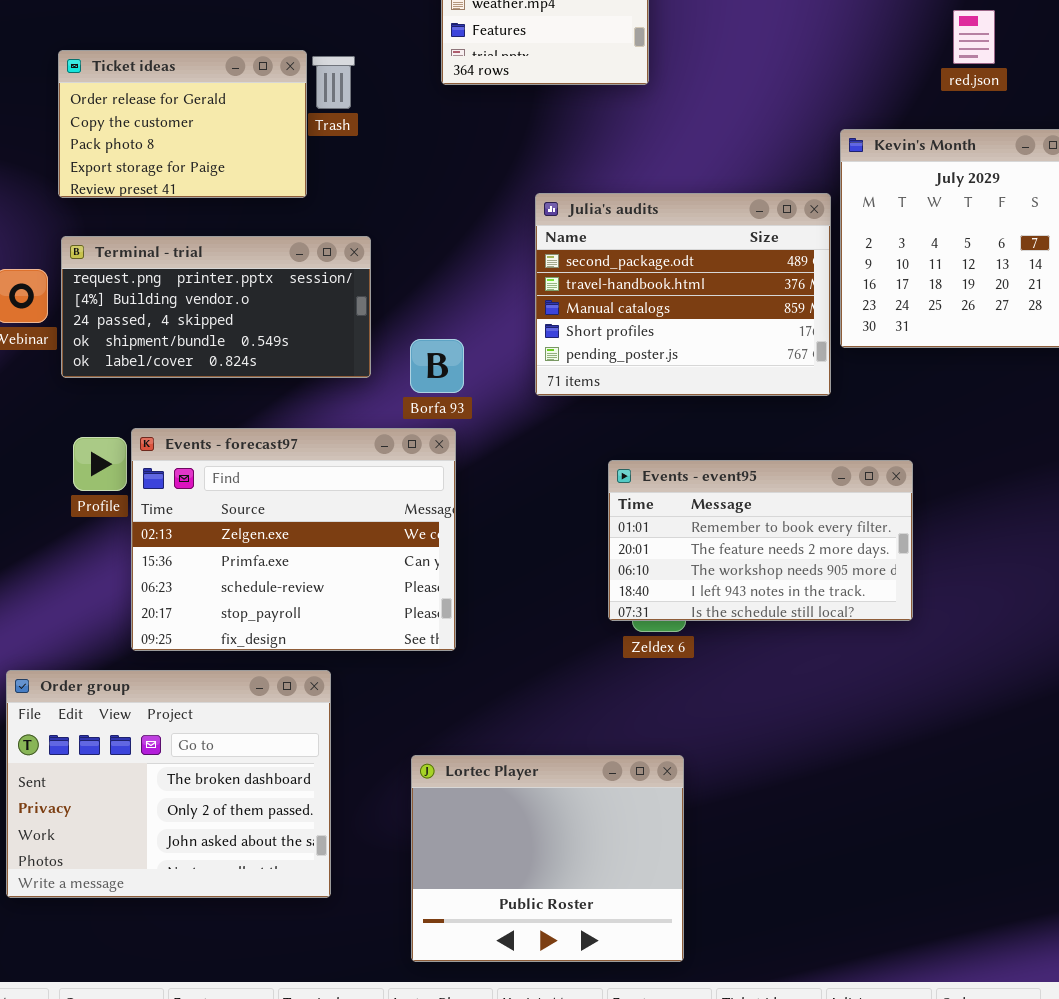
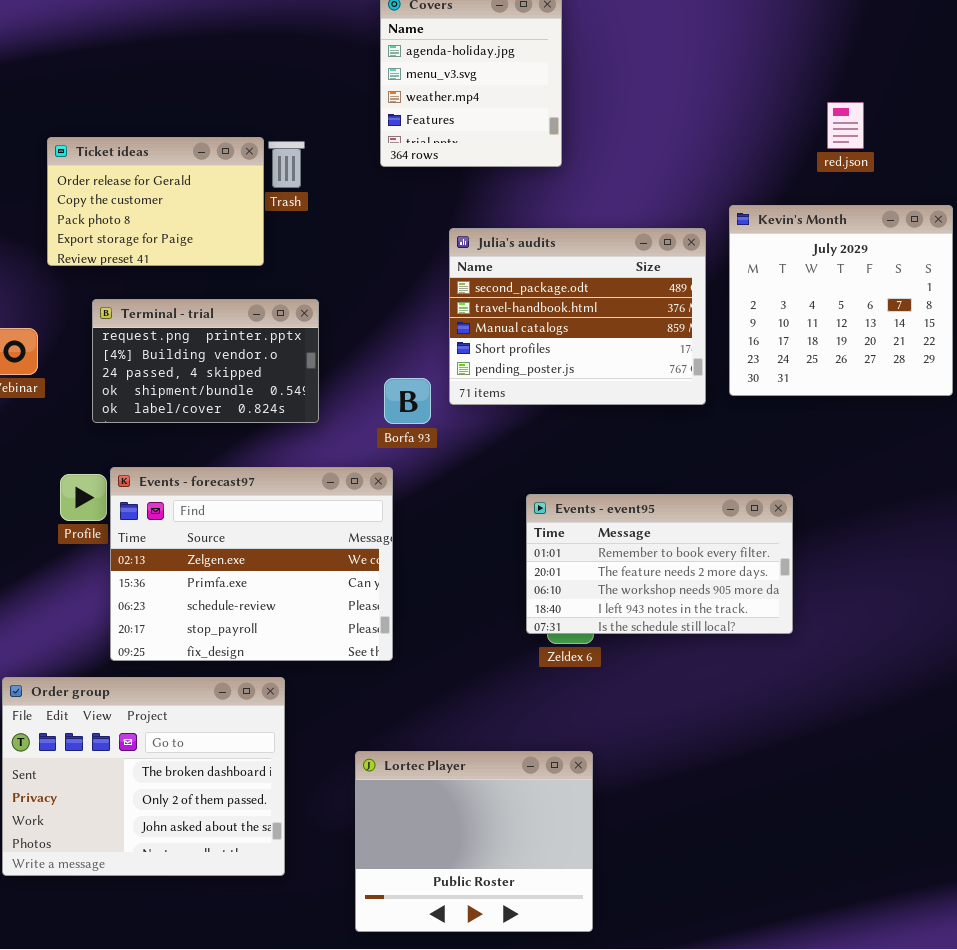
Julia's audits: [535,193,831,396] -> [449,228,706,405], moved
Terminal - trial: [61,236,371,378] -> [92,299,319,423], resized
Borfa 93: [410,339,464,393] -> [384,378,431,424], moved

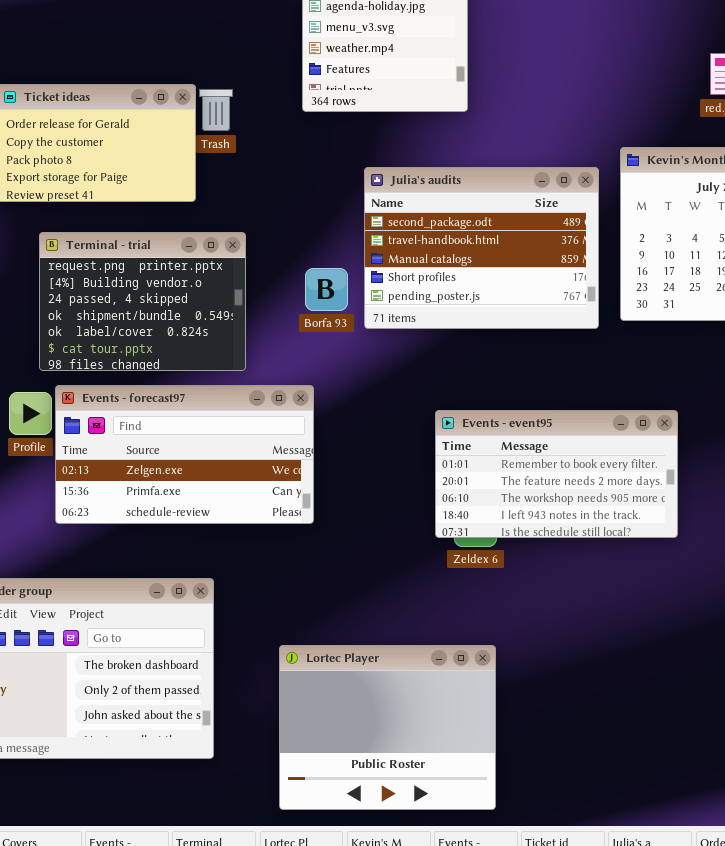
Terminal - trial: [92,299,319,423] -> [39,232,246,371], resized
Borfa 93: [384,378,431,424] -> [305,268,348,311], moved
Events - forecast97: [110,467,393,661] -> [55,385,314,524], resized

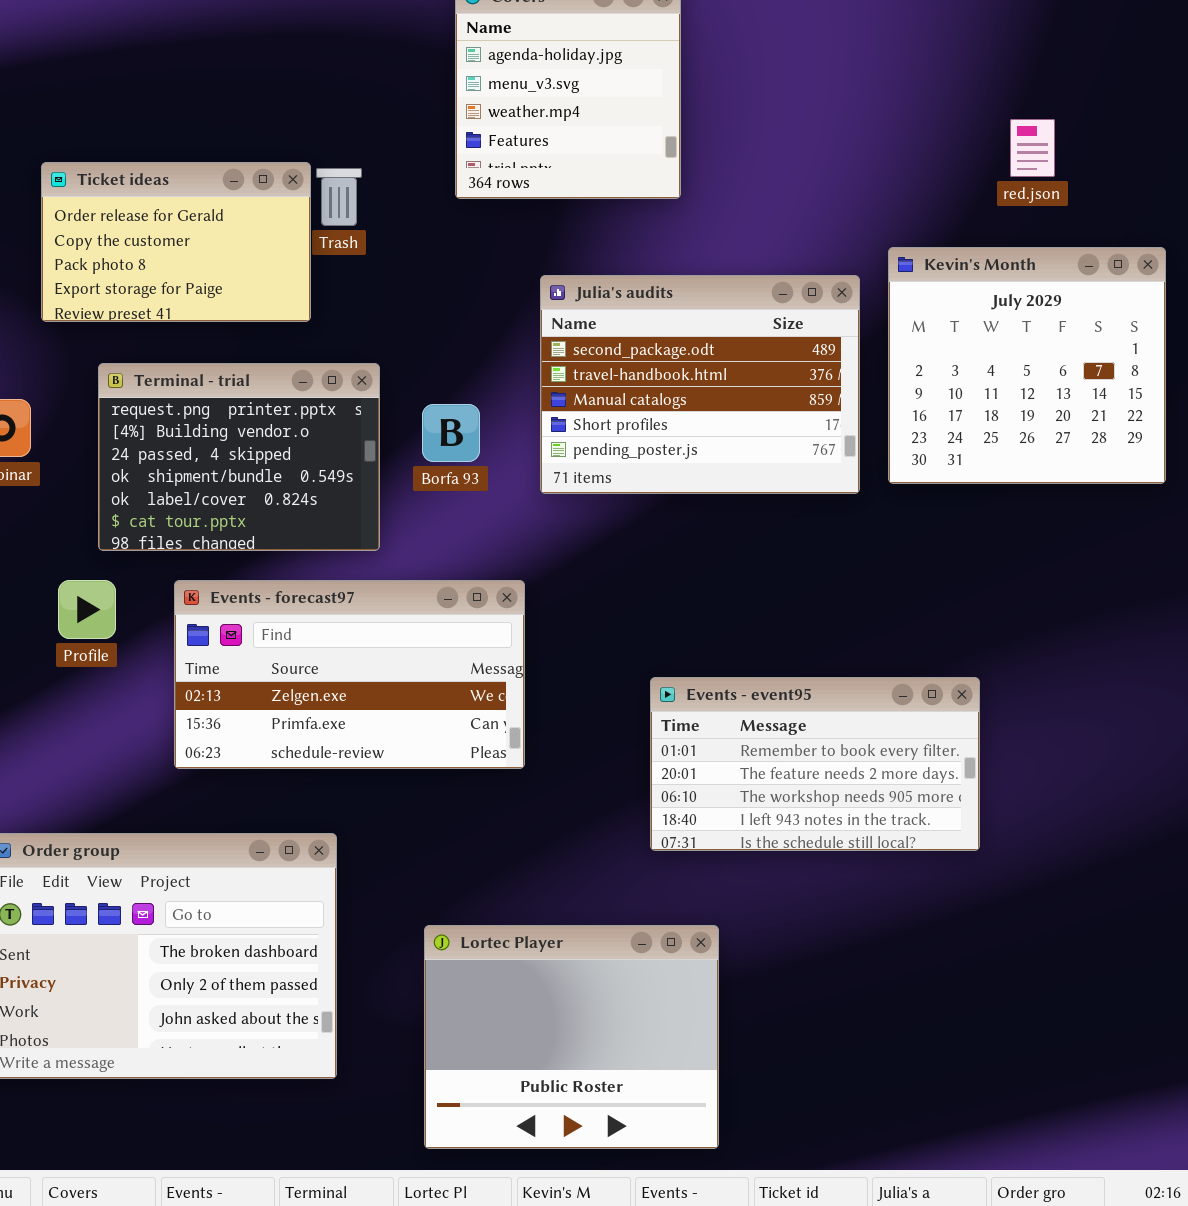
Borfa 93: [305,268,348,311] -> [422,404,480,462], moved
Events - forecast97: [55,385,314,524] -> [174,580,525,769], moved
Events - event95: [435,410,678,538] -> [650,677,980,851], moved

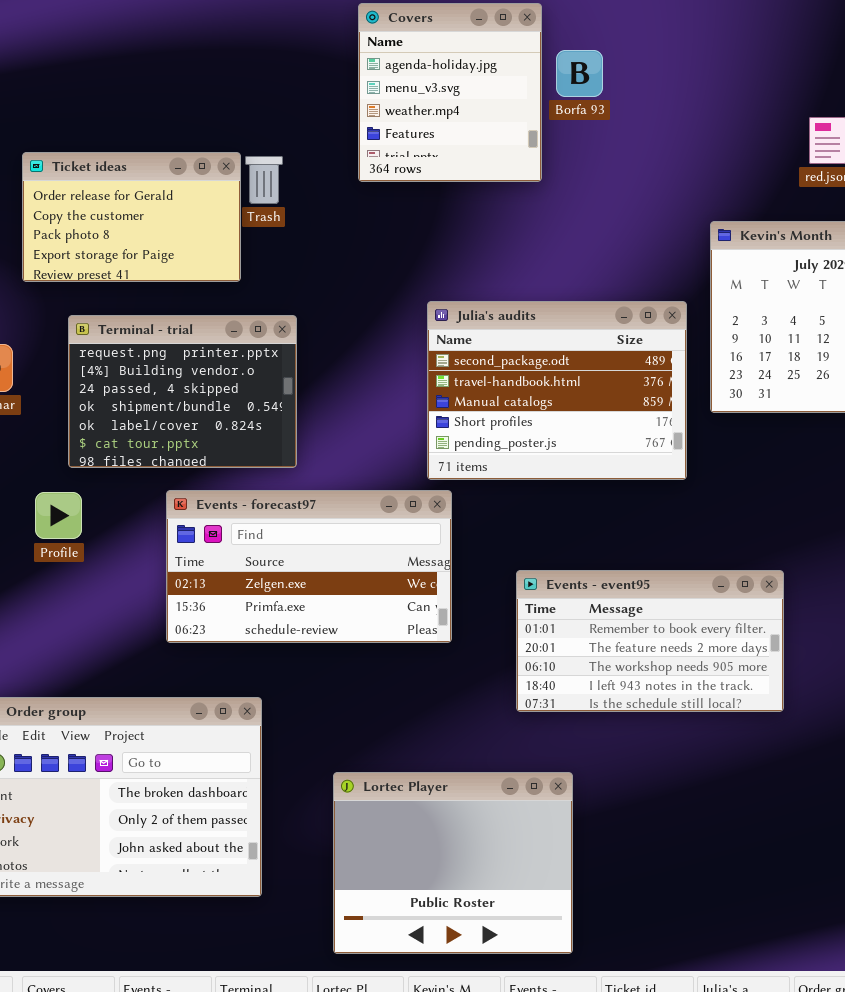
Julia's audits: [540,275,860,494] -> [427,301,687,480], moved
Borfa 93: [422,404,480,462] -> [556,50,603,97], moved
Events - forecast97: [174,580,525,769] -> [166,490,452,643], moved

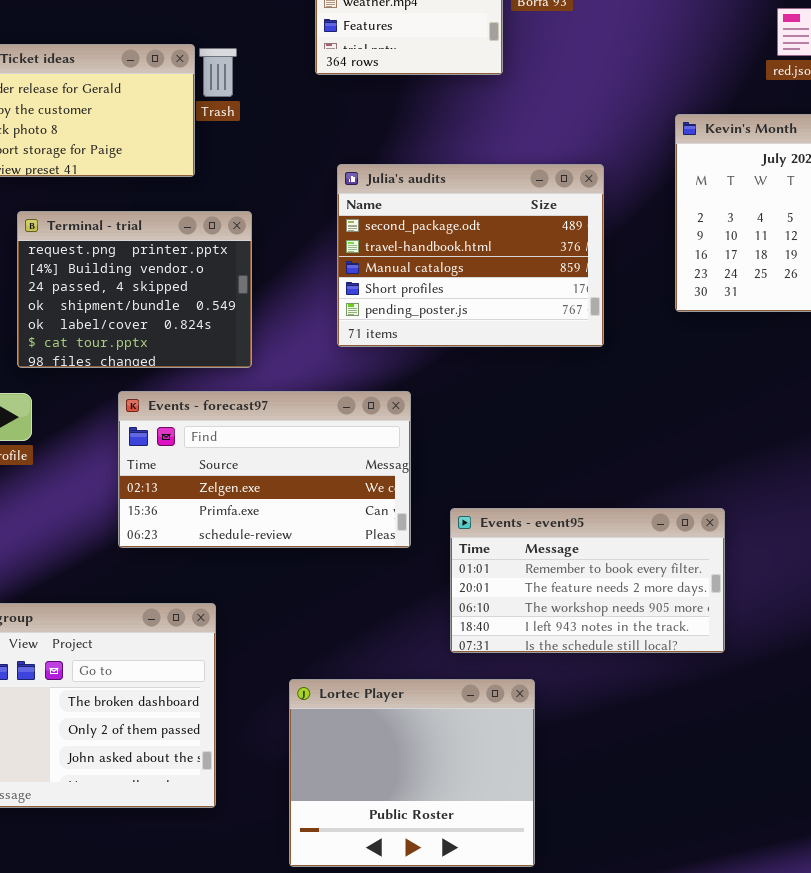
Julia's audits: [427,301,687,480] -> [337,164,604,347], moved
Events - event95: [516,570,784,712] -> [450,508,725,653], moved

